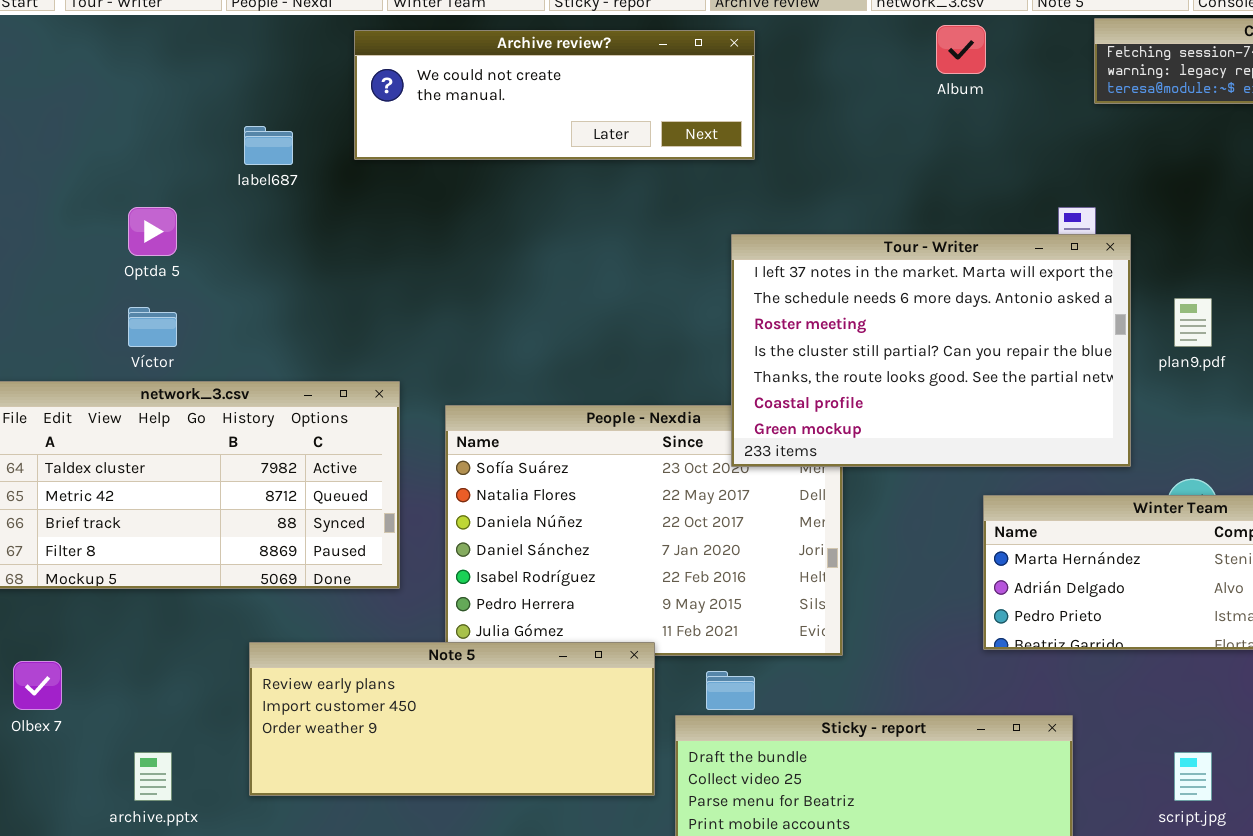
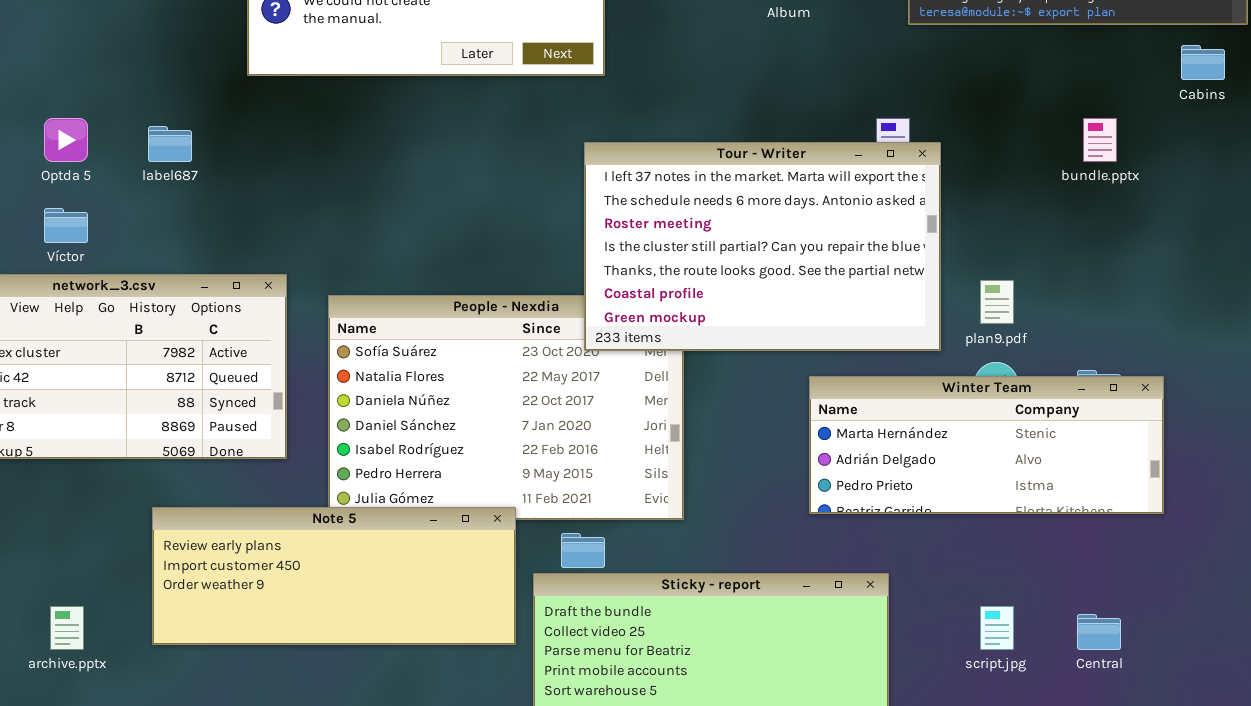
label687: [244,126,293,165] -> [148,126,192,162], moved
plan9.pdf: [1174,298,1212,347] -> [980,280,1014,324], moved

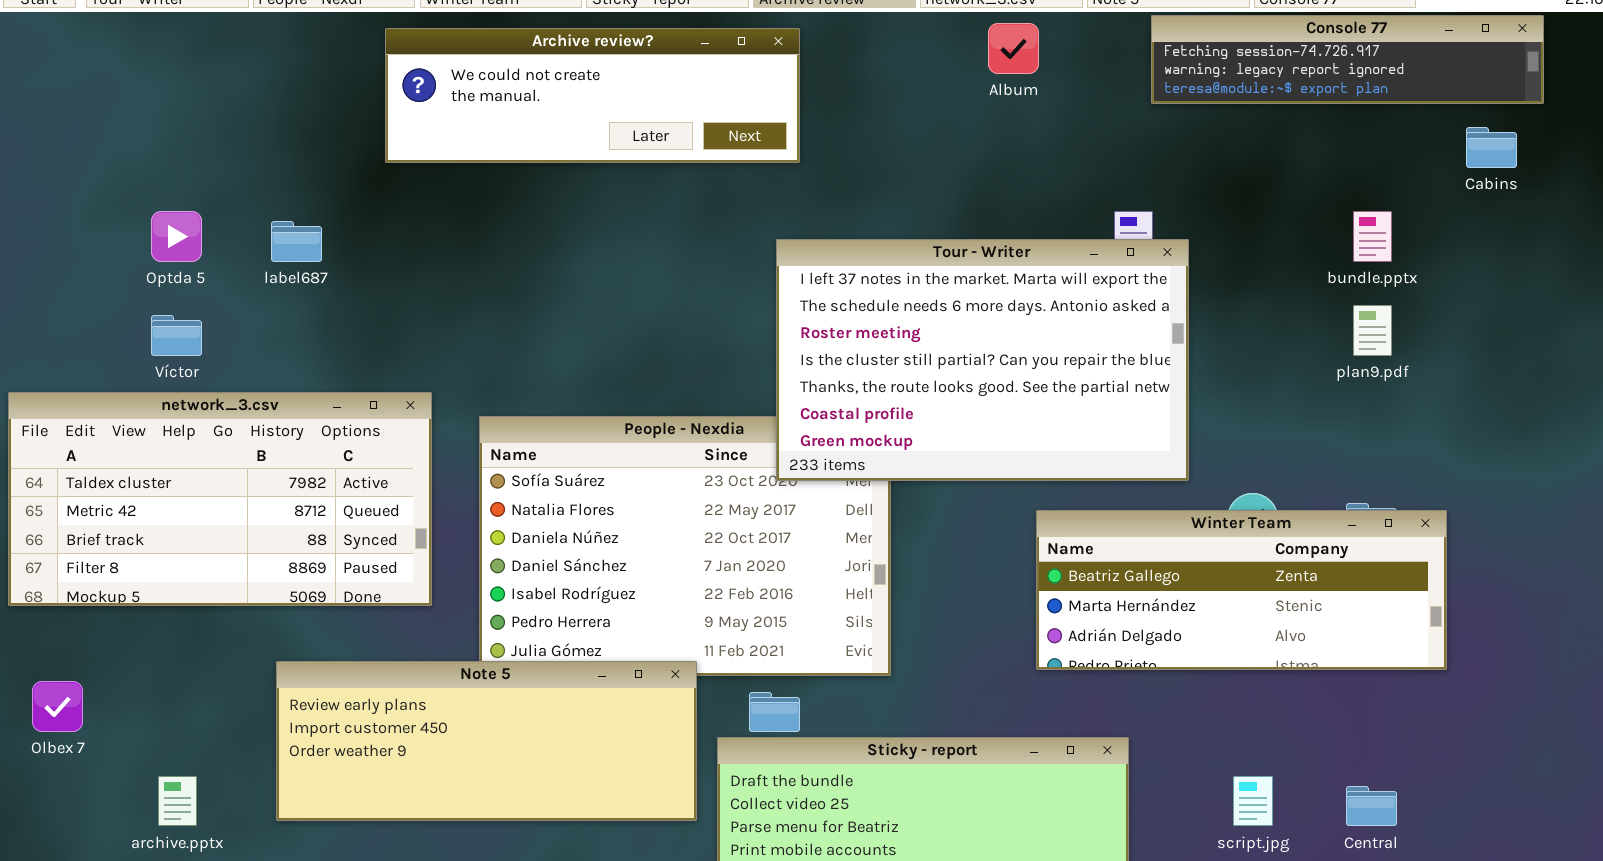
plan9.pdf: [980,280,1014,324] -> [1353,305,1392,356], moved
Winter Team: [809,376,1164,514] -> [1036,510,1447,670], scrolled up 1 row

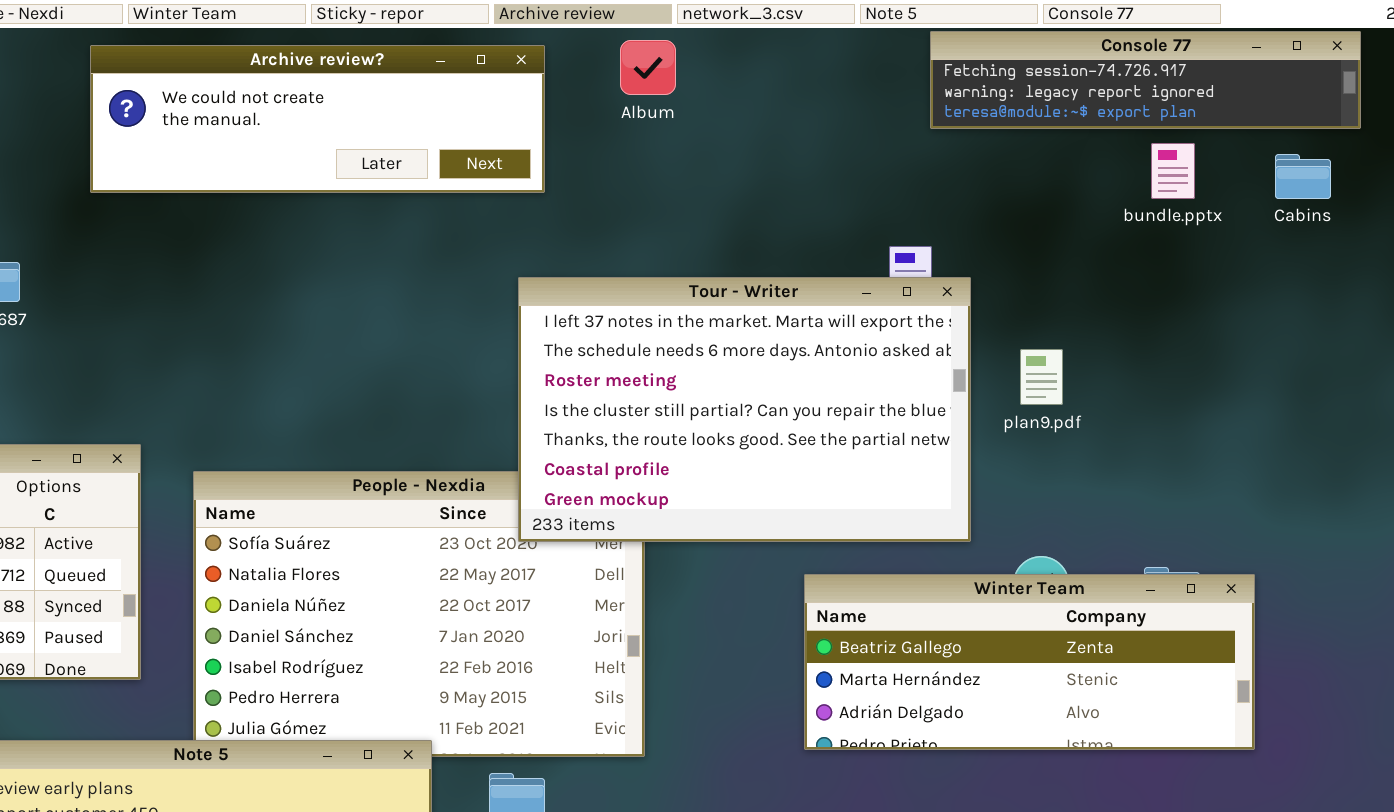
Album: [988,23,1039,74] -> [620,40,676,95], moved
bundle.pptx: [1353,211,1392,262] -> [1151,143,1195,199], moved
plan9.pdf: [1353,305,1392,356] -> [1020,349,1063,405], moved

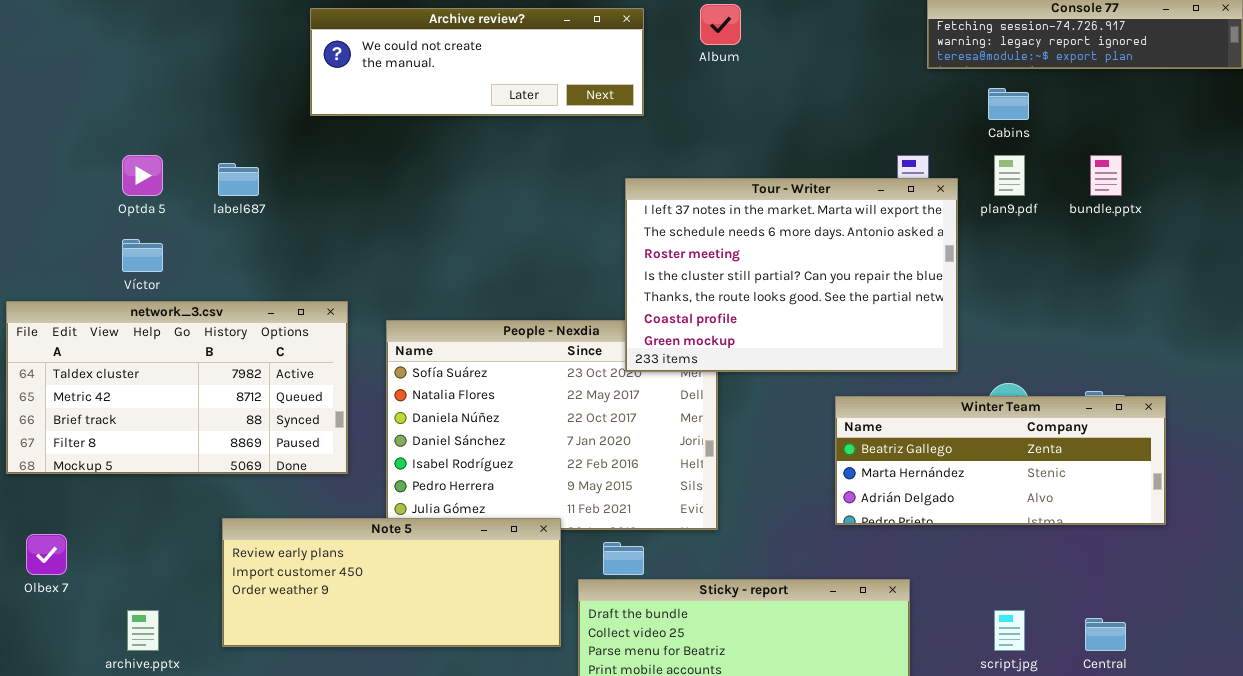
bundle.pptx: [1151,143,1195,199] -> [1090,155,1122,196], moved
Cabins: [1275,154,1331,199] -> [988,88,1029,120], moved
plan9.pdf: [1020,349,1063,405] -> [994,155,1025,196], moved

